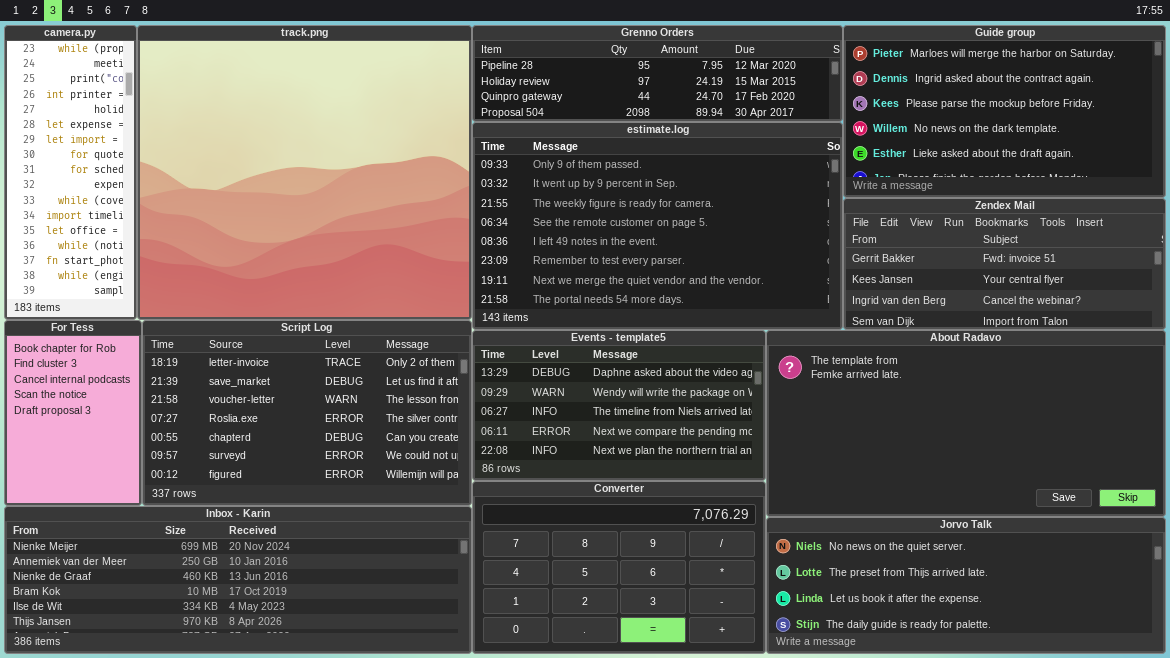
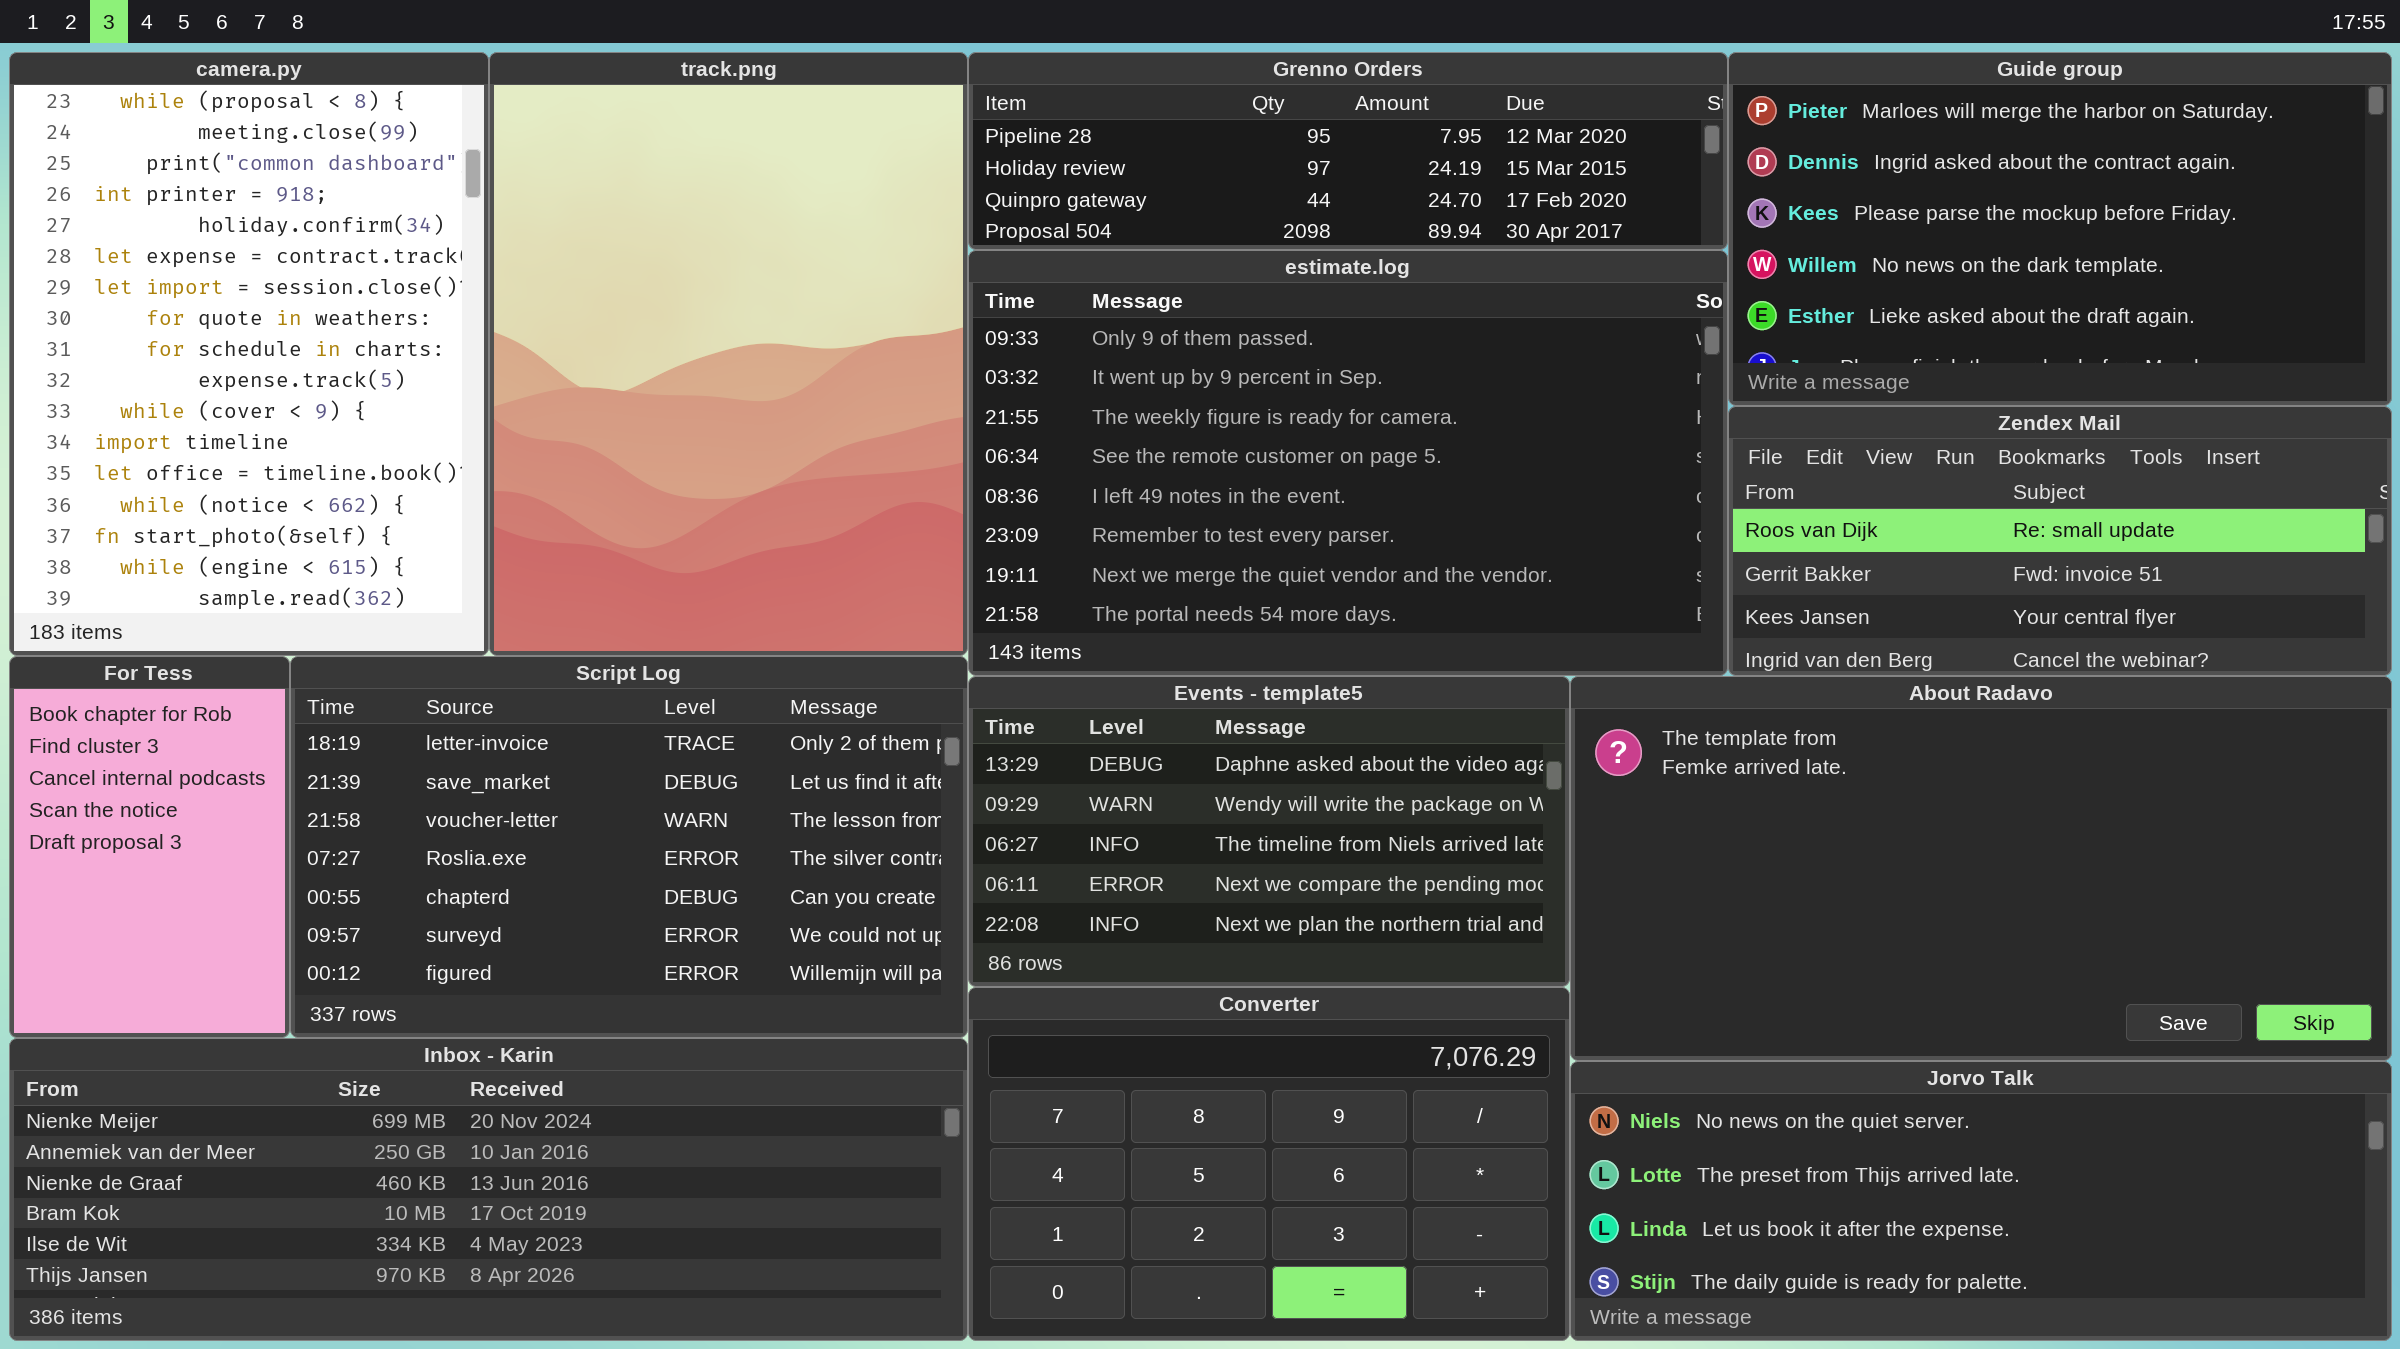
camera.py: [4,25,137,320] -> [9,52,489,656], resized
track.png: [137,25,472,320] -> [489,52,968,656], resized
Zendex Mail: [843,198,1166,330] -> [1728,406,2392,676], scrolled up 1 row

